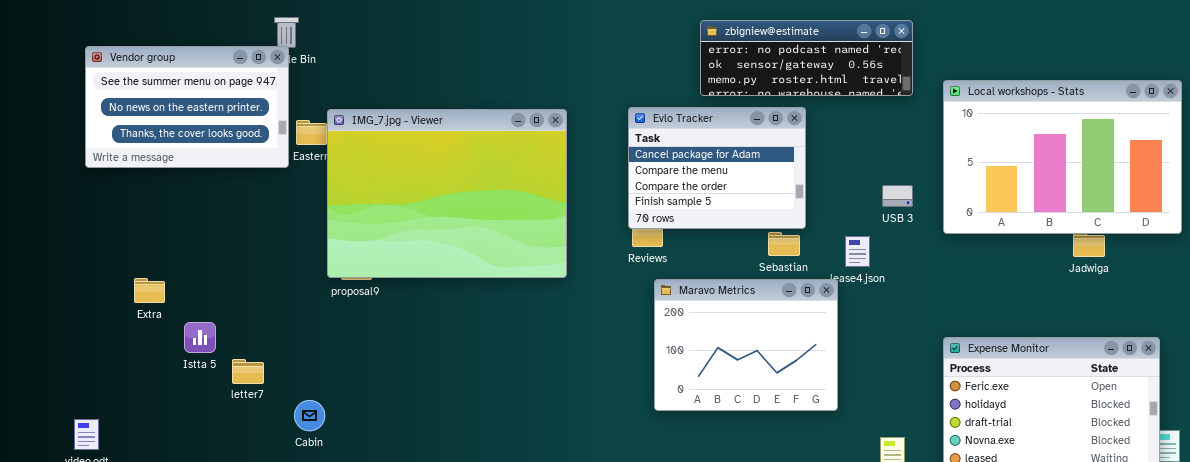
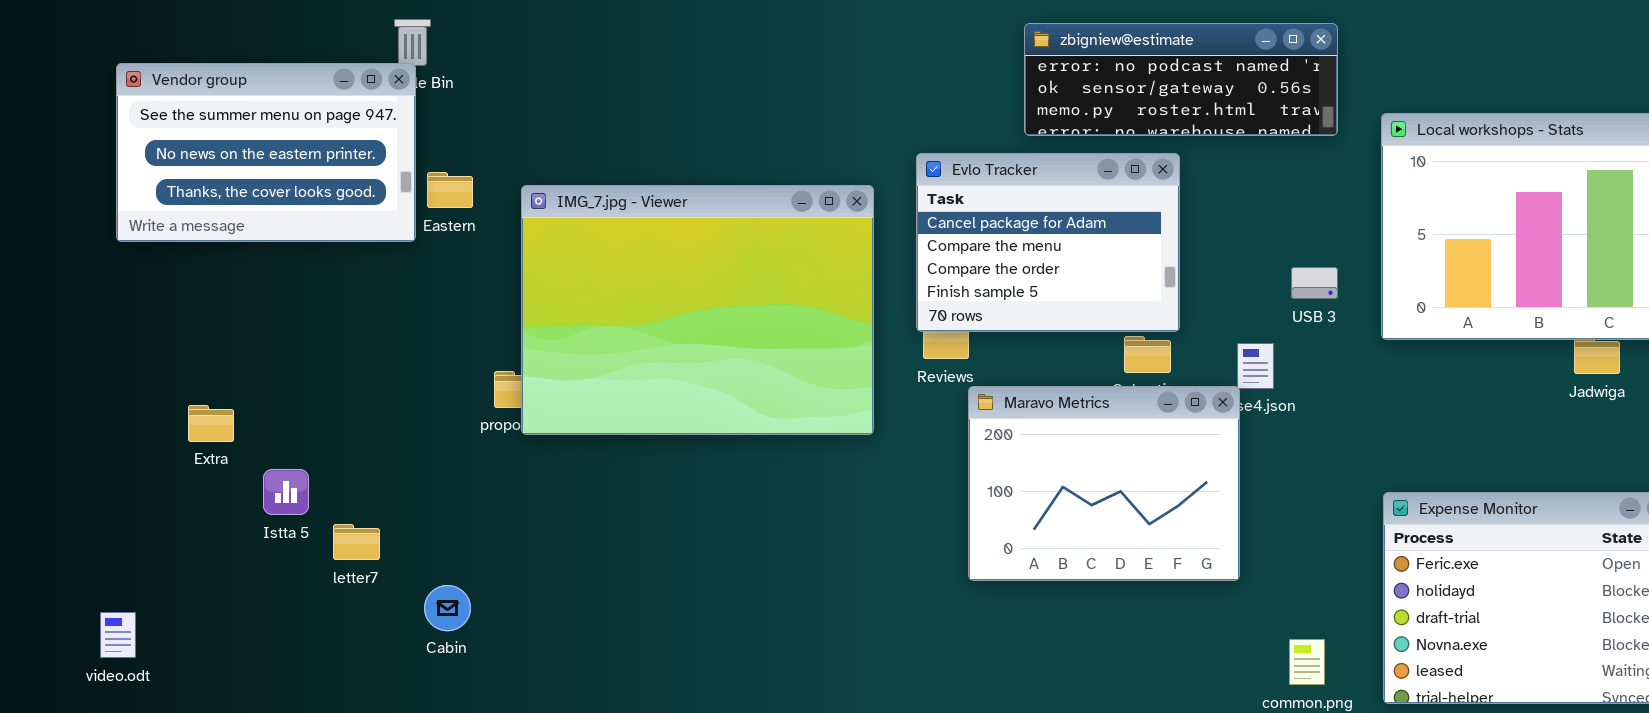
IMG_7.jpg - Viewer: [327,109,567,278] -> [521,185,874,435], moved
Maravo Metrics: [654,279,838,411] -> [968,386,1240,581], moved

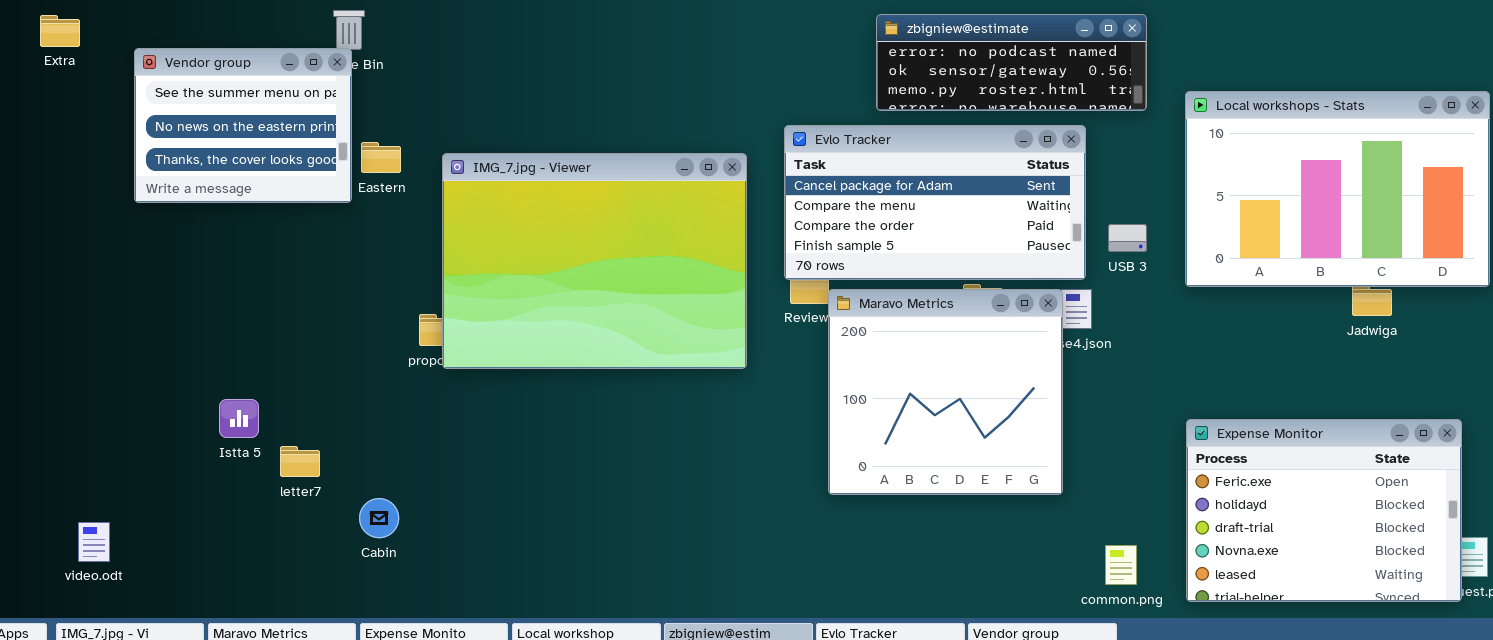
Vendor group: [116,63,416,242] -> [134,48,352,203], resized
Evlo Tracker: [916,153,1180,332] -> [784,125,1086,280], resized
Maravo Metrics: [968,386,1240,581] -> [828,289,1063,495], resized
Extra: [188,405,234,442] -> [40,15,80,47], moved

